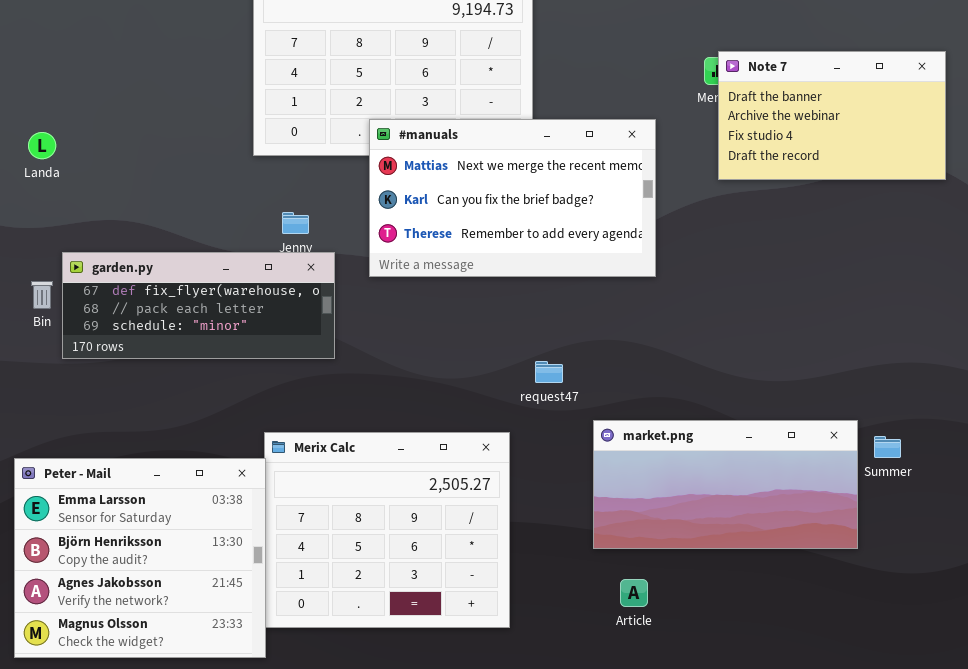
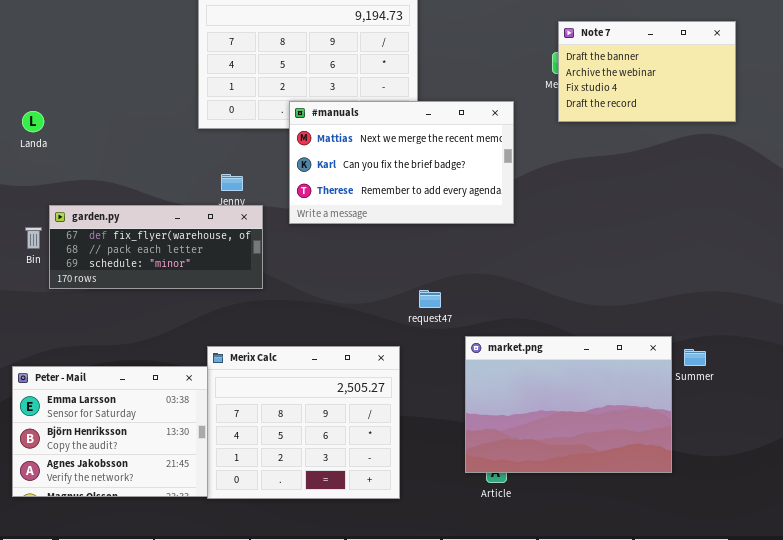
Note 7: [718,51,946,180] -> [558,21,736,122], moved
market.png: [593,420,858,549] -> [465,336,672,473], resized
Peter - Mail: [14,458,266,658] -> [12,366,208,497], resized

